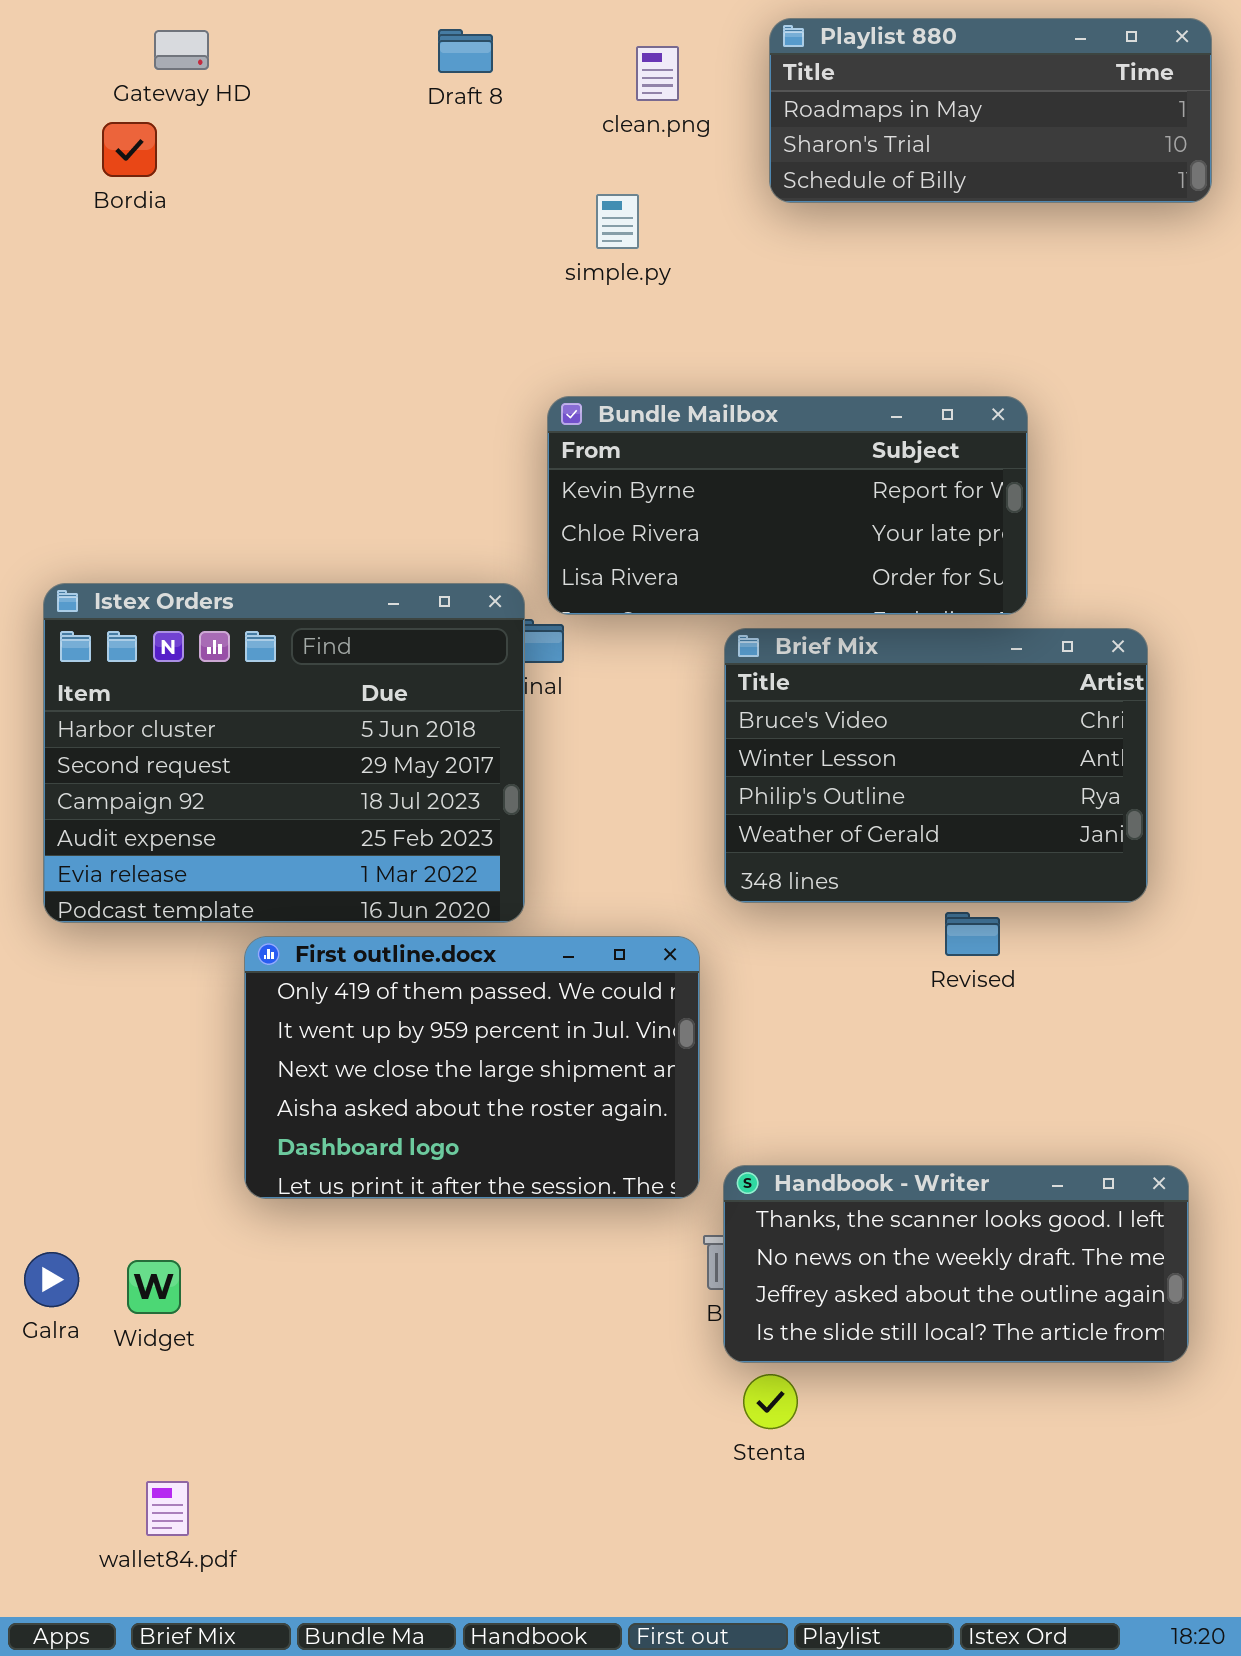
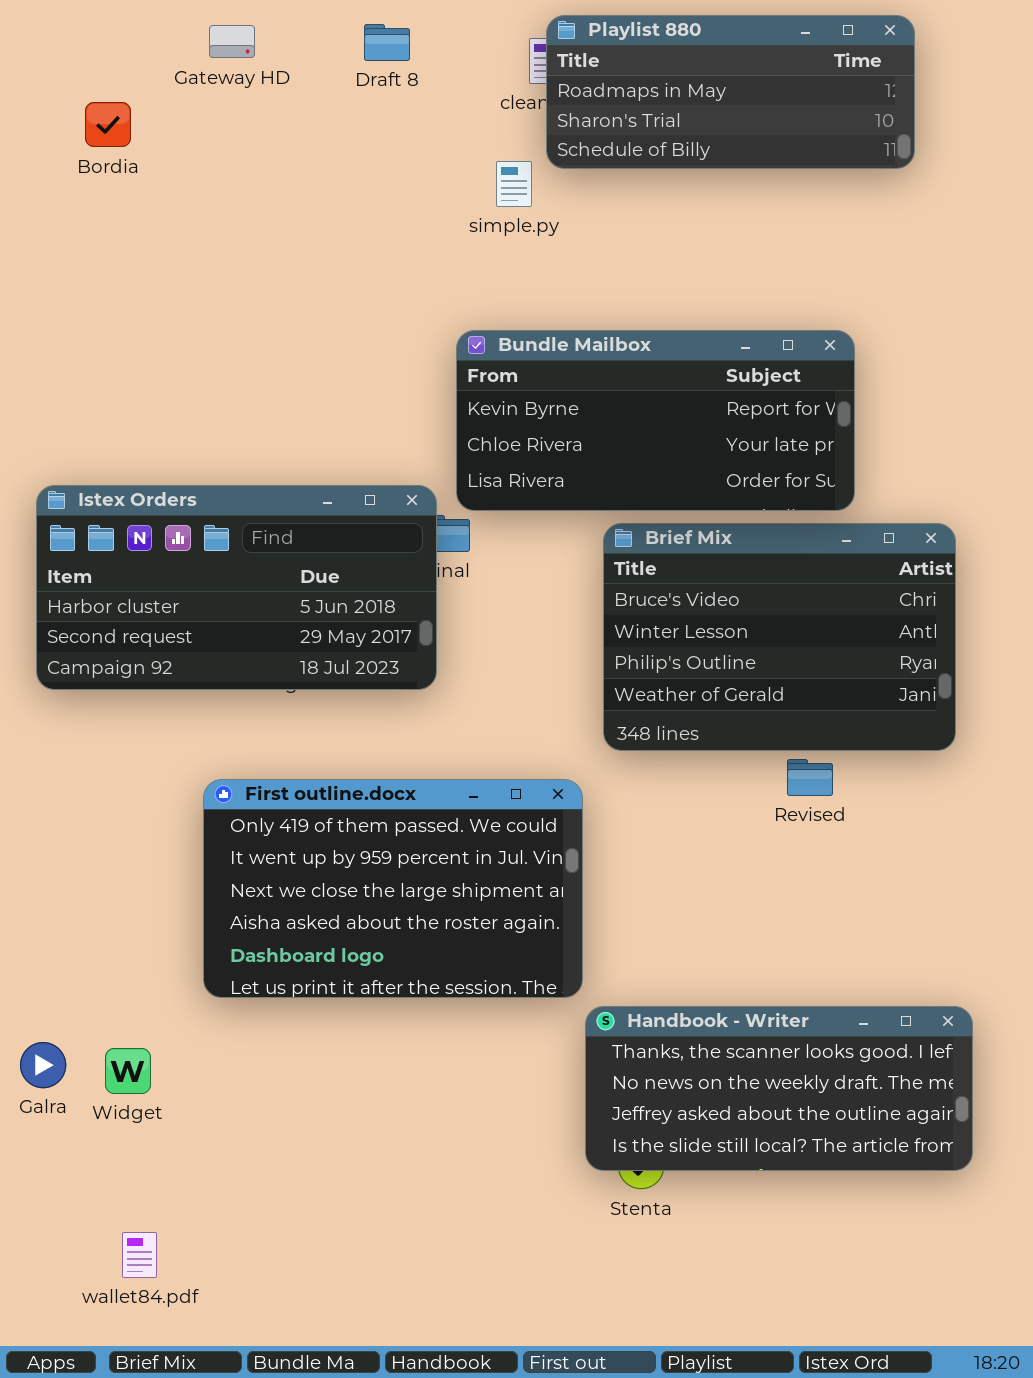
Playlist 880: [769,18,1212,203] -> [546,15,915,169], moved
Gateway HD: [154,30,209,70] -> [209,25,255,58], moved
Istex Orders: [43,583,525,923] -> [36,485,437,690], resized
Handbook - Writer: [723,1165,1189,1363] -> [585,1006,973,1171], moved

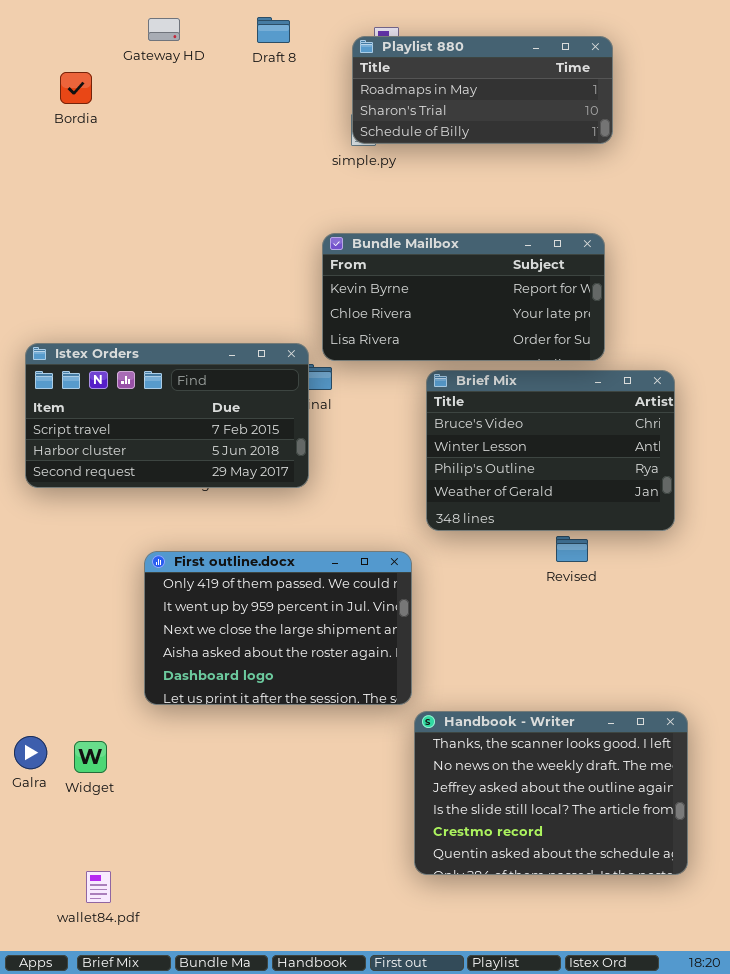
Playlist 880: [546,15,915,169] -> [352,36,613,144], moved
Istex Orders: [36,485,437,690] -> [25,343,309,488], scrolled up 1 row
Handbook - Writer: [585,1006,973,1171] -> [414,711,688,875], resized

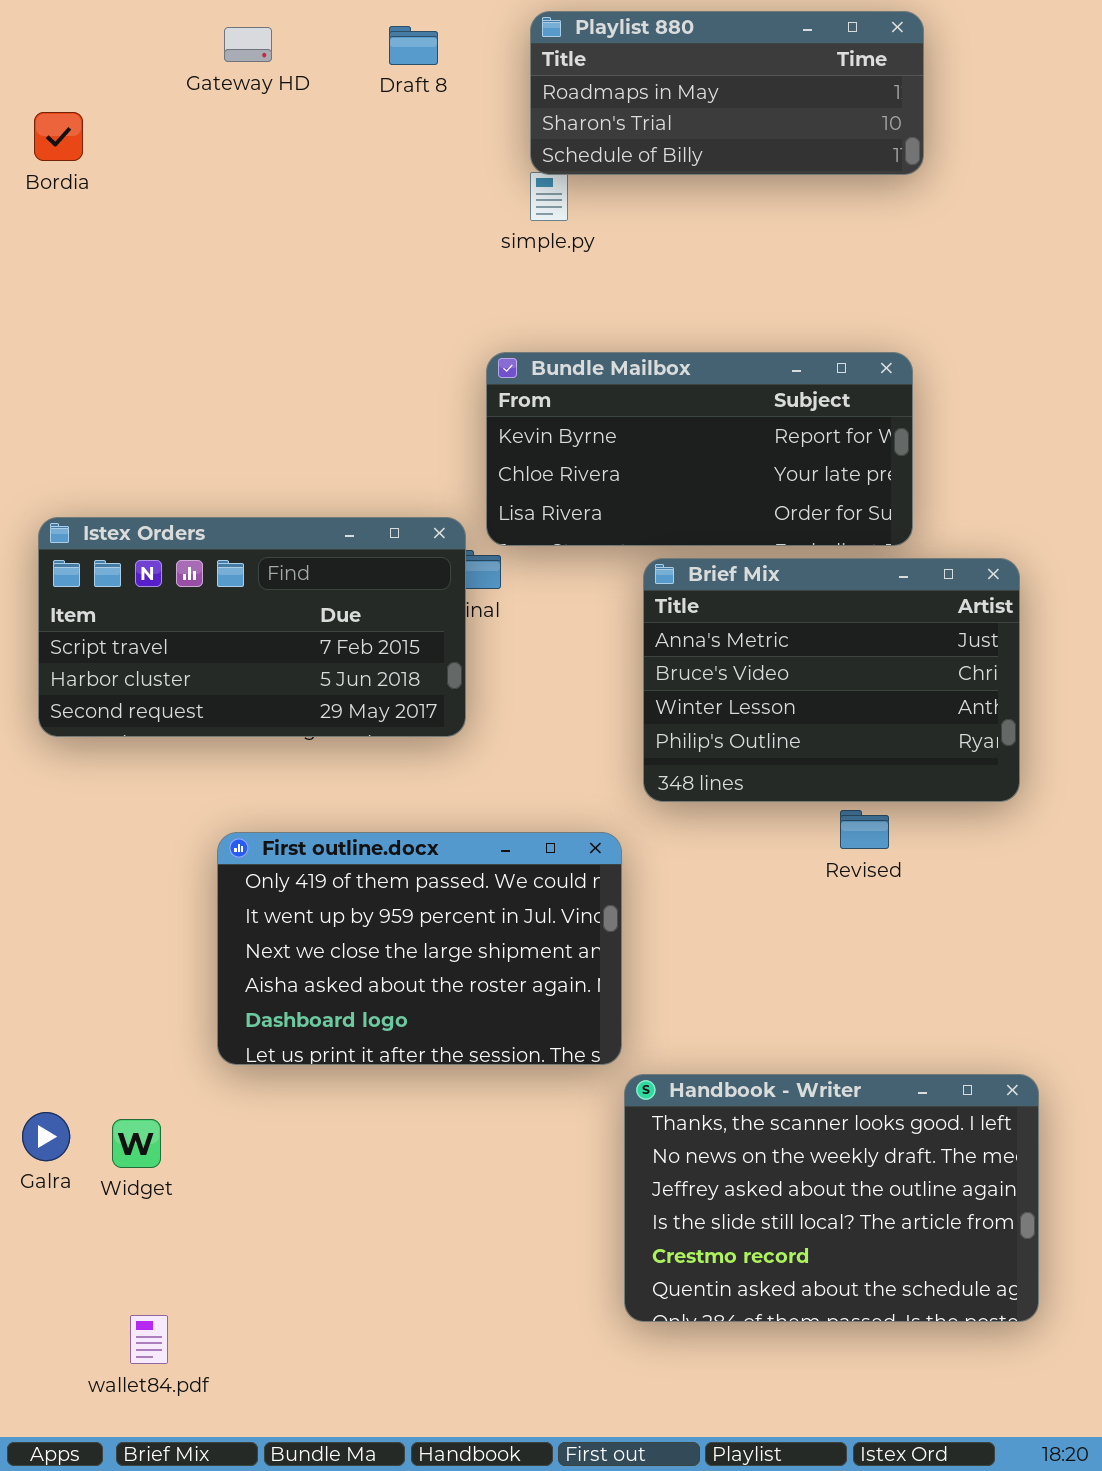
Playlist 880: [352,36,613,144] -> [530,11,924,175], moved
Bordia: [60,72,92,104] -> [34,112,83,161], moved
Brief Mix: [426,370,675,531] -> [643,558,1020,802], scrolled up 1 row

